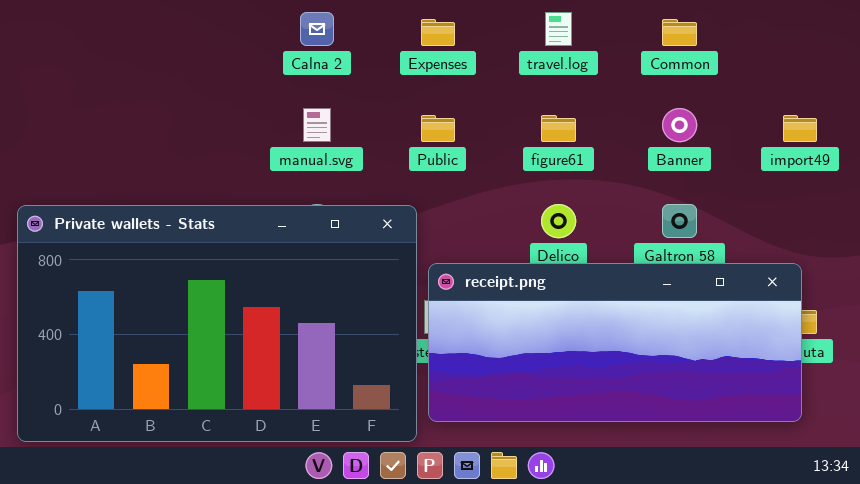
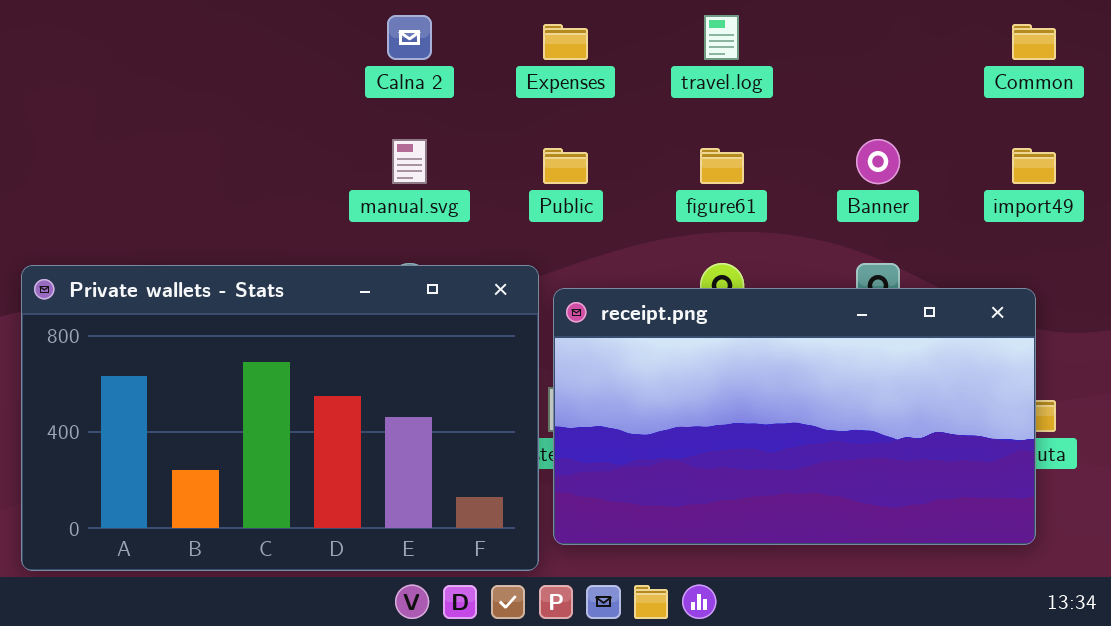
Common: [662,19,697,46] -> [1012,24,1056,60], moved
receipt.png: [428,263,802,422] -> [553,288,1036,545], resized

